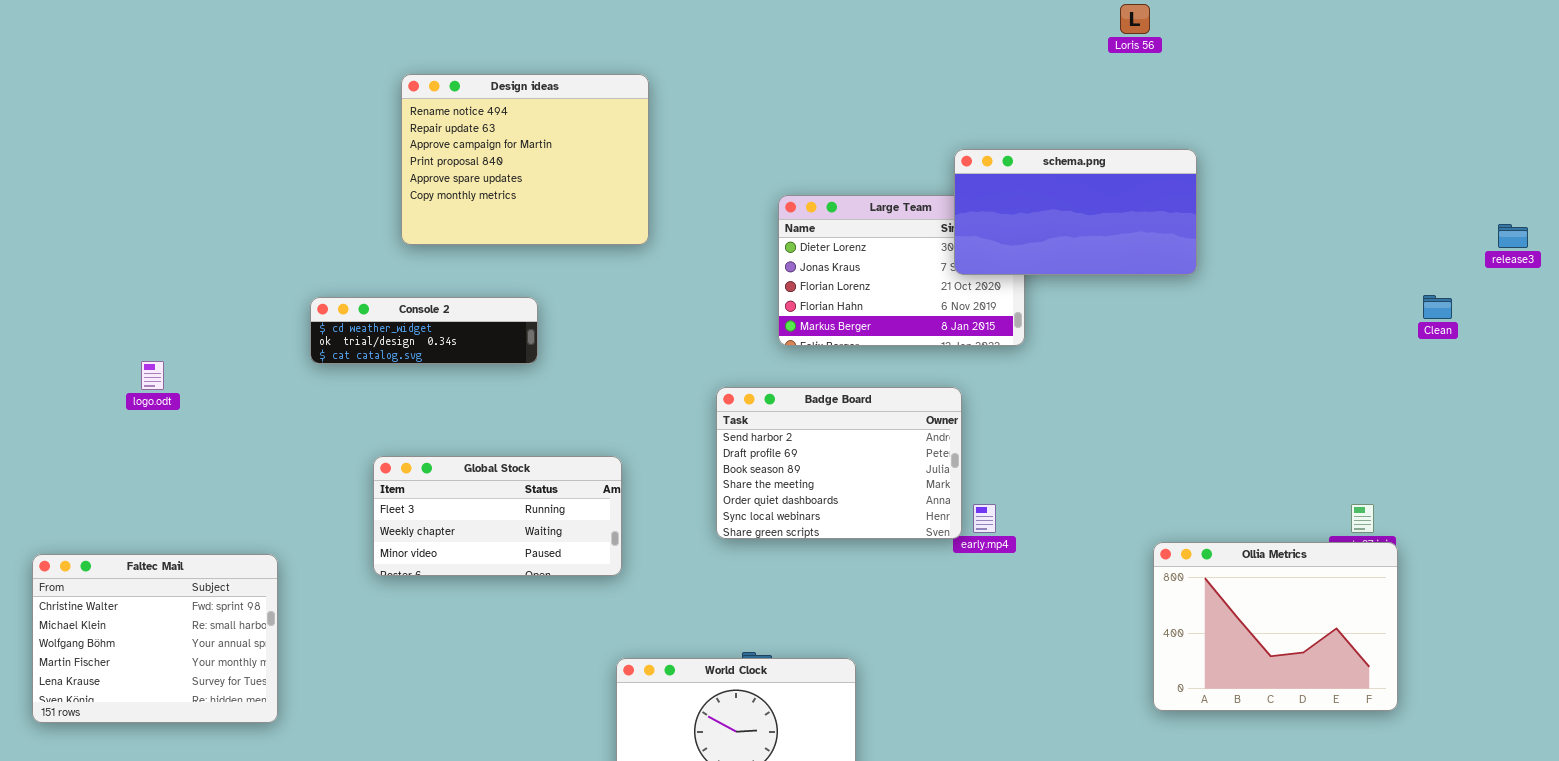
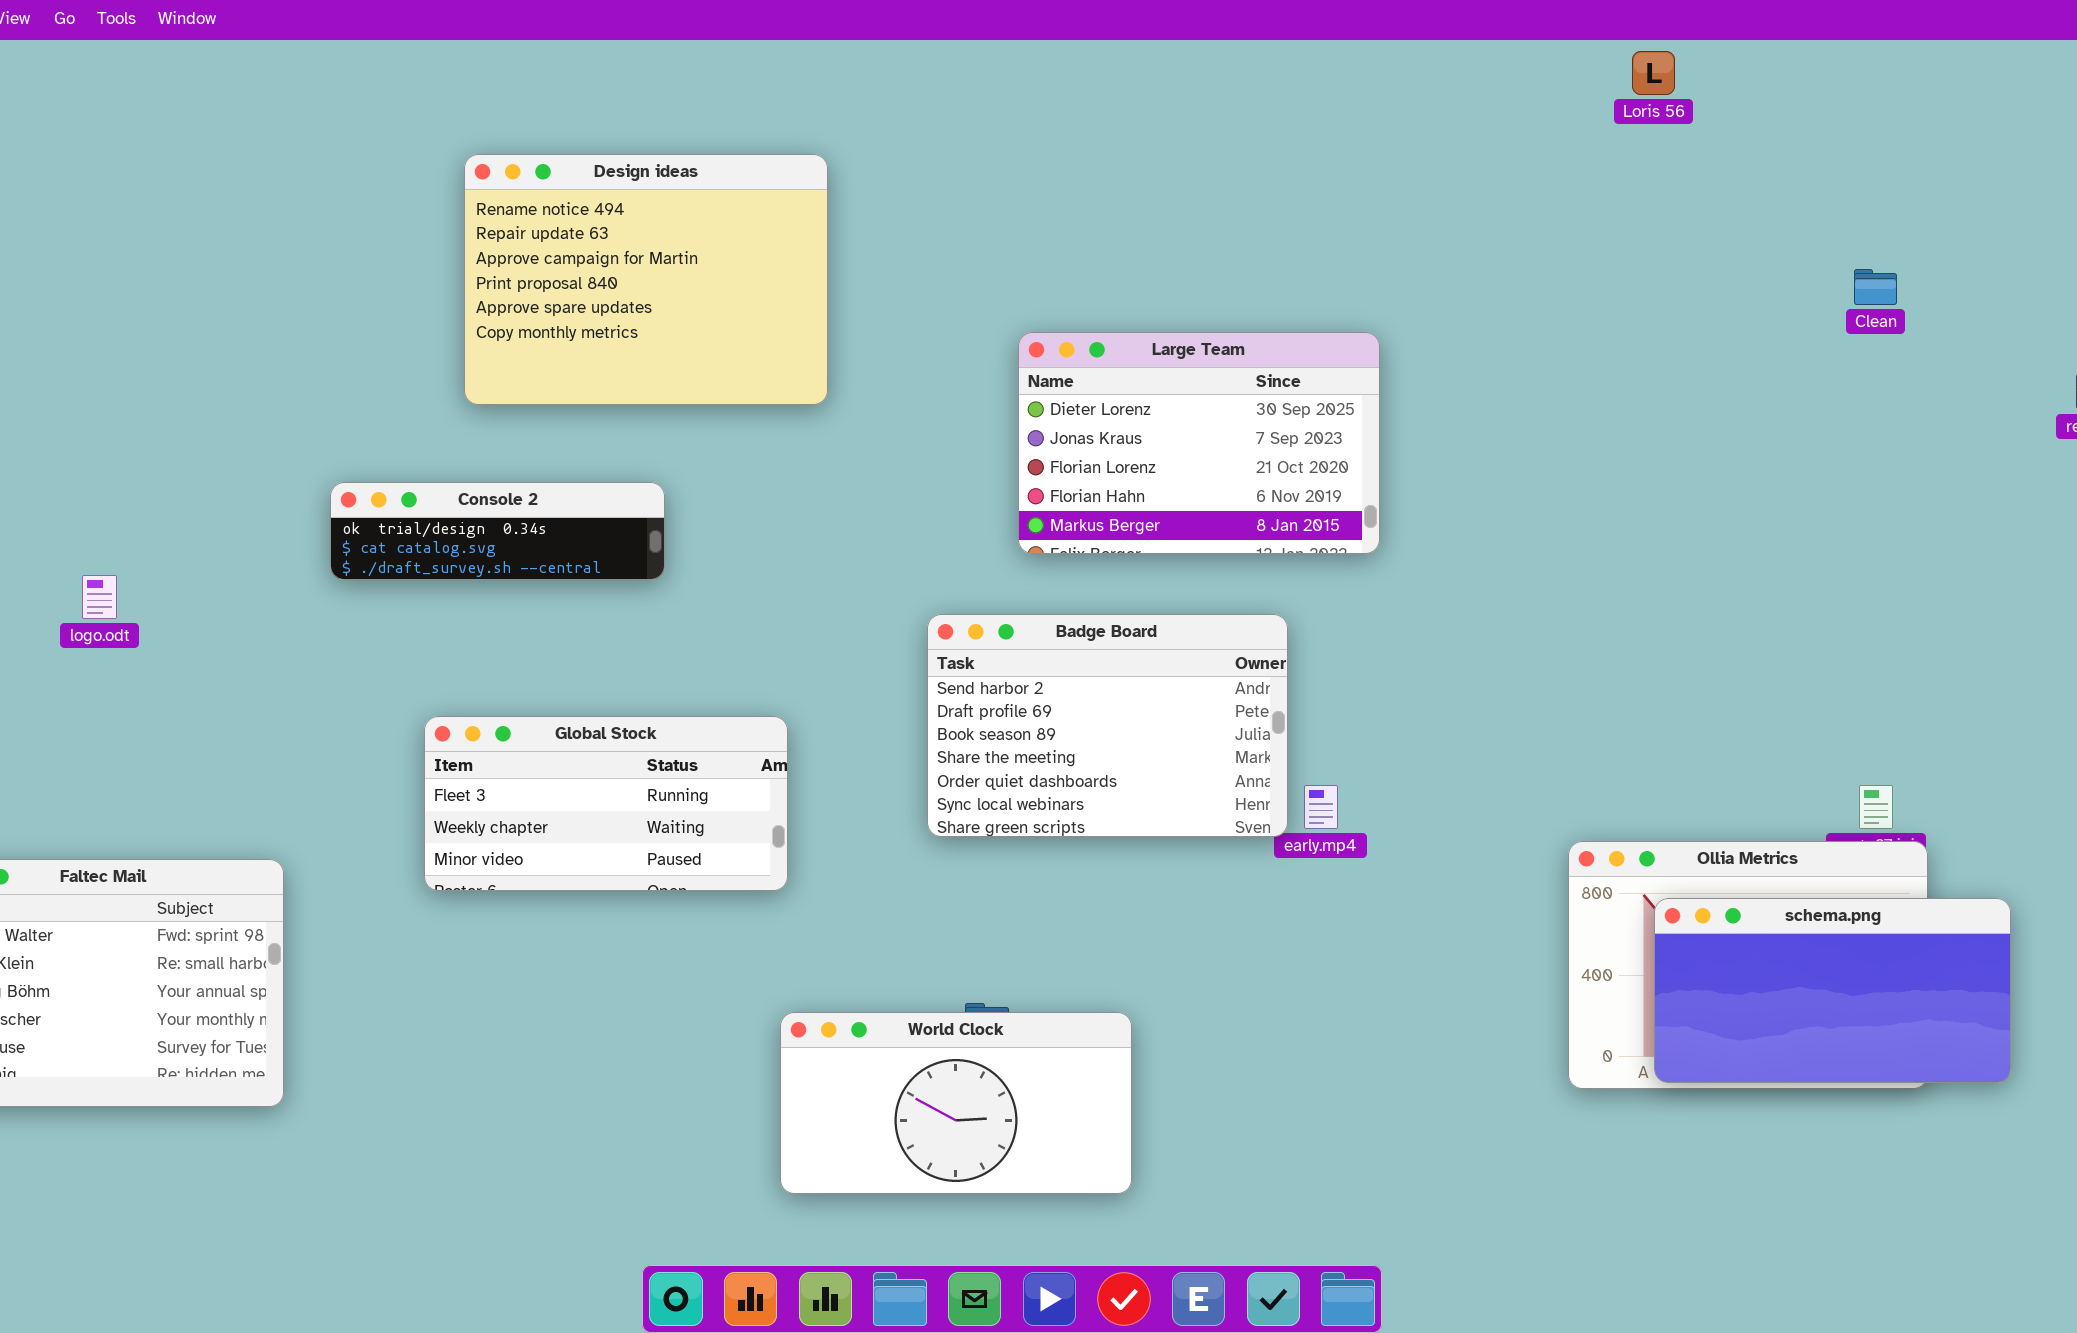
Loris 56: [1120,4,1150,34] -> [1632,51,1675,95], moved
schema.png: [954,149,1197,275] -> [1654,898,2011,1083], moved
Clean: [1423,295,1452,319] -> [1854,269,1897,305], moved
Console 2: [310,297,538,364] -> [330,482,665,580], scrolled down 1 row

